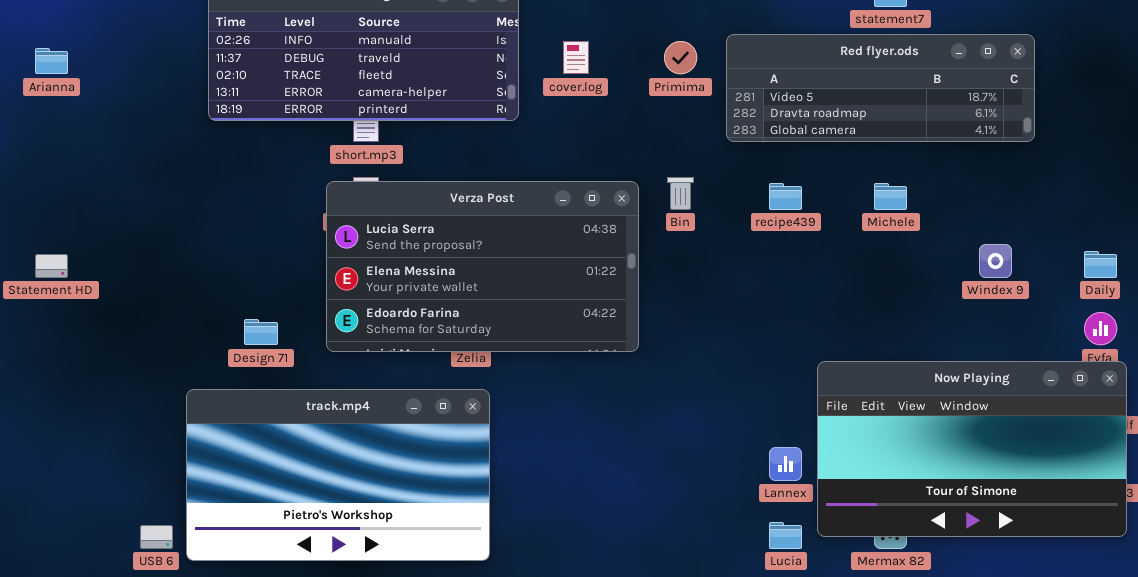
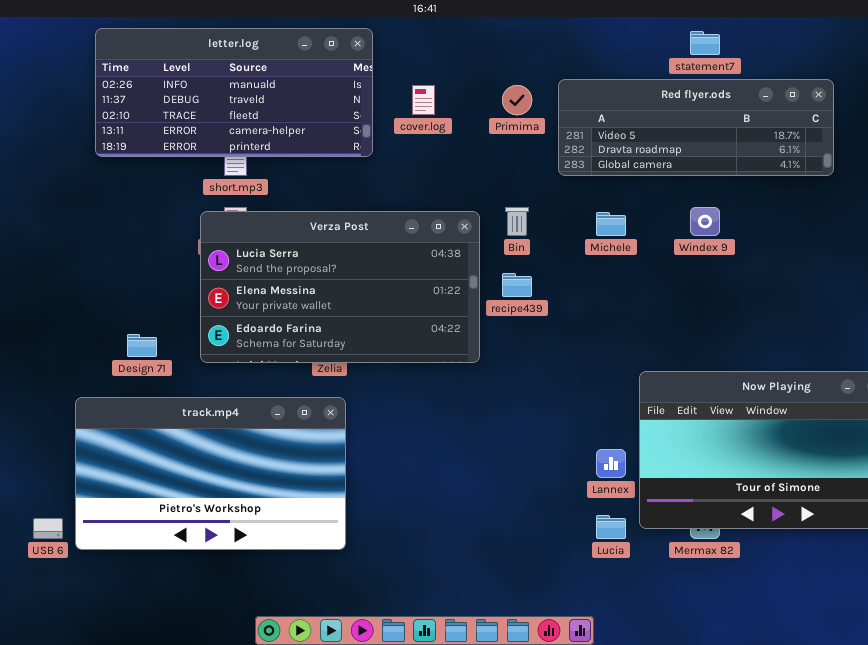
recipe439: [769,183,802,210] -> [502,273,532,297], moved
Michele: [874,183,907,210] -> [596,212,626,236], moved
Windex 9: [979,244,1012,278] -> [690,207,720,236], moved

